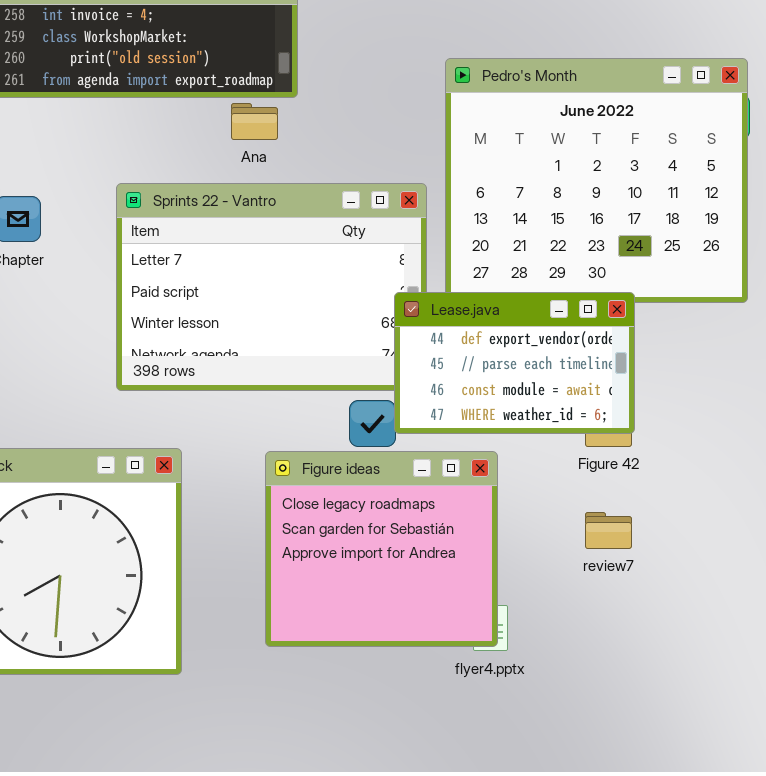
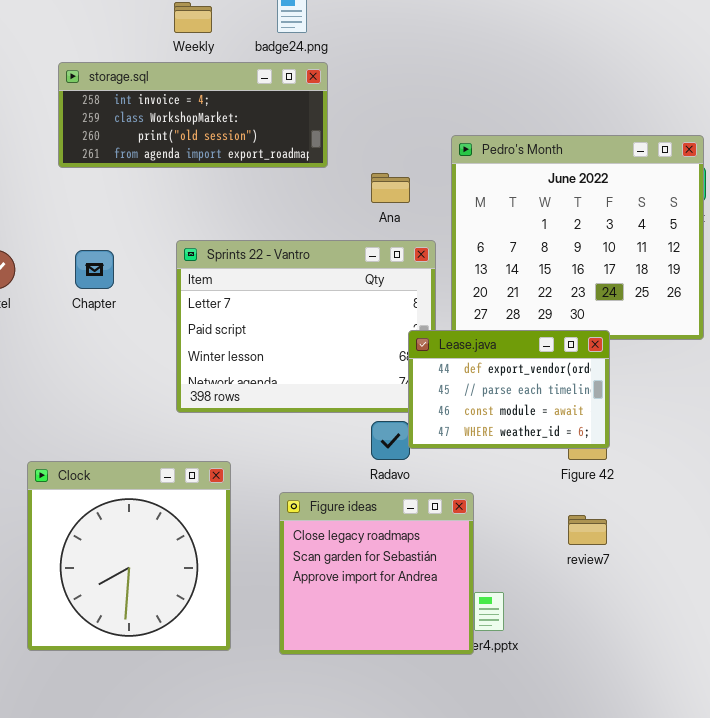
Ana: [231,103,278,140] -> [371,173,410,203], moved
Figure ideas: [265,451,498,647] -> [279,492,474,655], moved

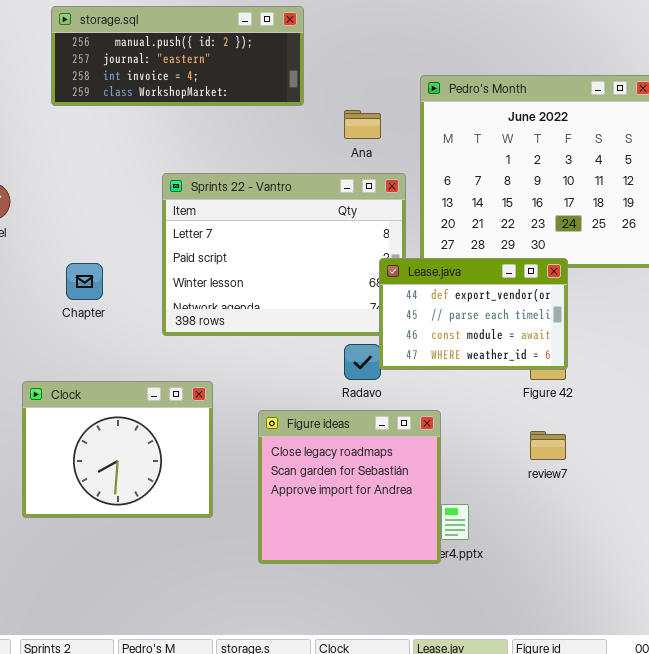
storage.sql: [58,62,328,168] -> [51,6,304,106], scrolled up 2 rows
Chapter: [75,250,114,289] -> [66,263,103,300], moved
Clock: [27,461,231,651] -> [22,381,213,518], resized

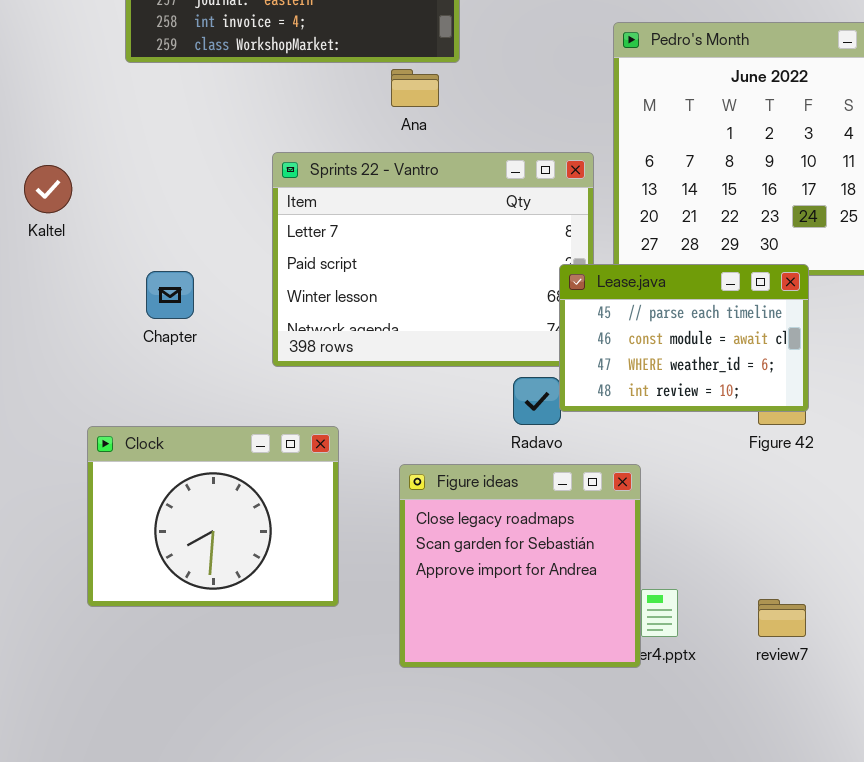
Ana: [344,110,381,139] -> [391,69,439,107], moved
Lease.java: [379,258,568,370] -> [559,264,809,412], scrolled down 1 row
review7: [530,431,566,460] -> [758,599,806,637], moved

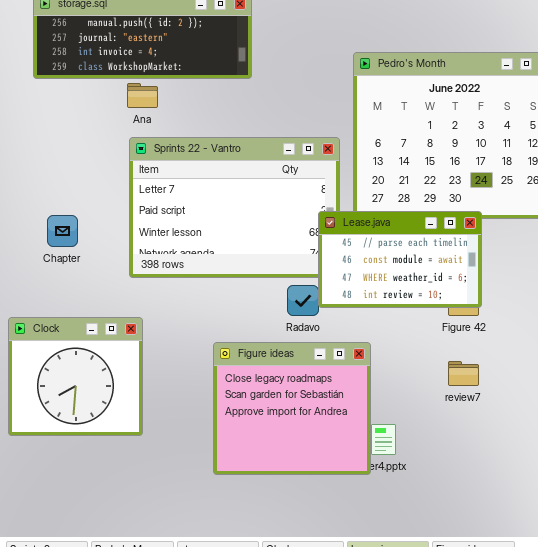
Ana: [391,69,439,107] -> [127,83,158,108], moved
Clock: [87,426,339,607] -> [8,317,143,436], resized
review7: [758,599,806,637] -> [448,361,479,386], moved

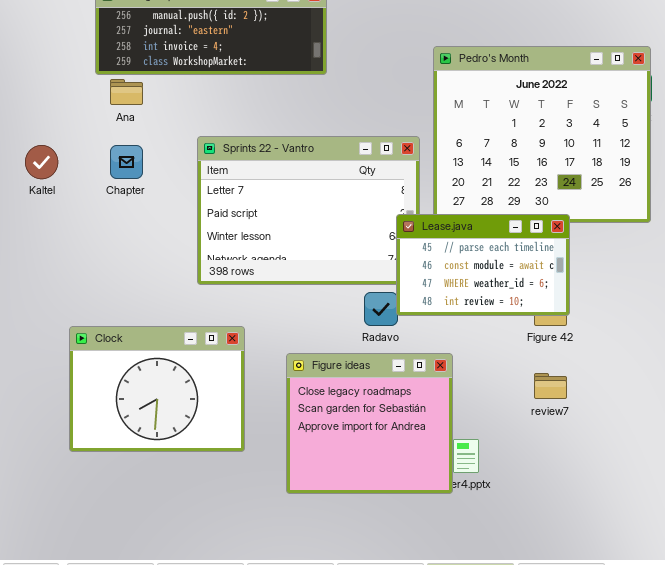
Ana: [127,83,158,108] -> [110,79,143,105], moved
Chapter: [47,215,78,247] -> [110,145,143,179], moved
Clock: [8,317,143,436] -> [69,326,245,452], resized

